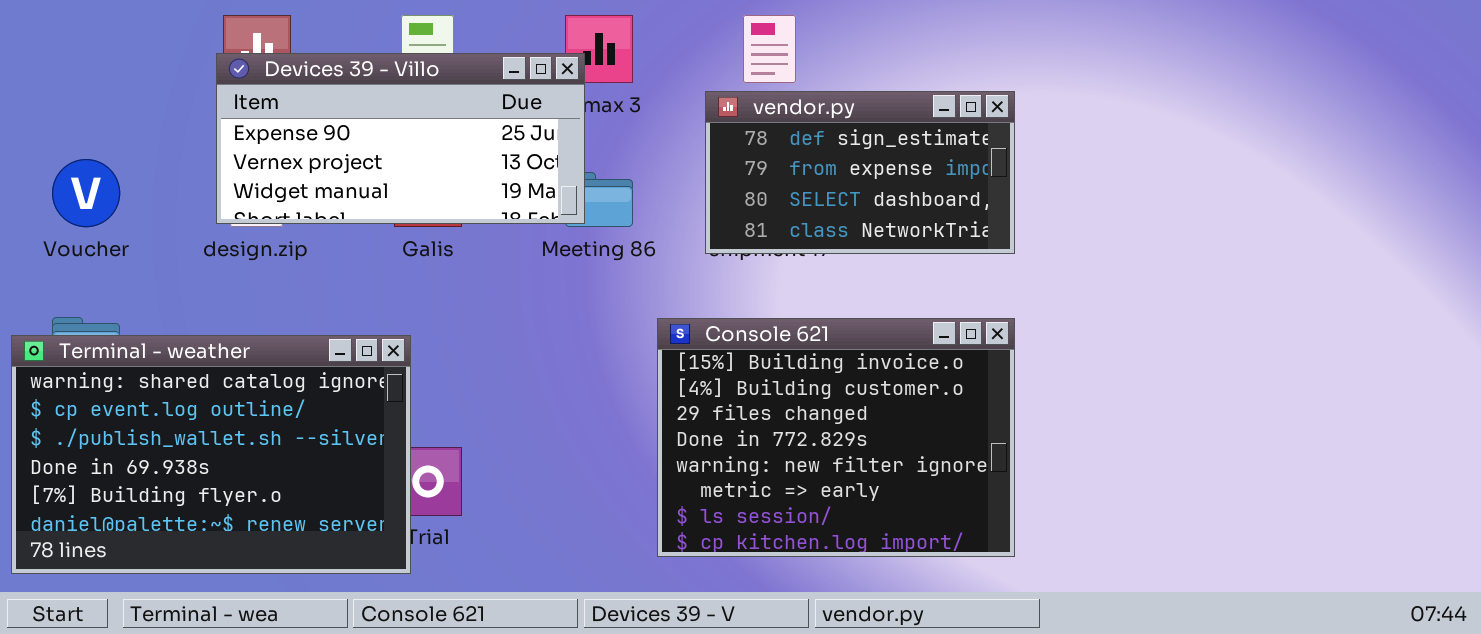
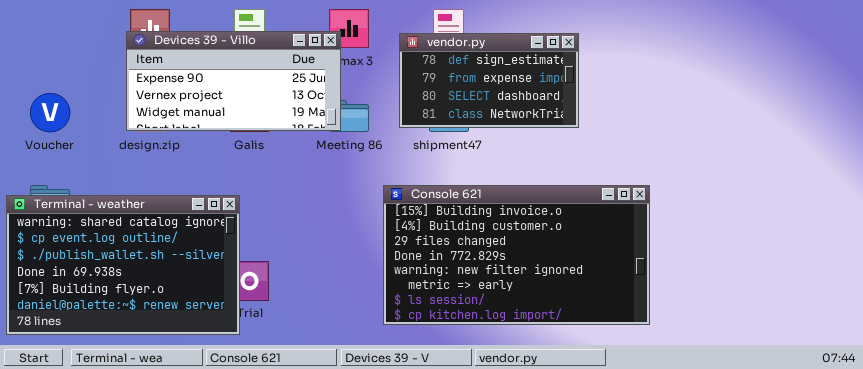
vendor.py: [705,91,1015,254] -> [399,33,579,128], moved
Console 621: [657,318,1015,557] -> [383,185,650,325], resized

